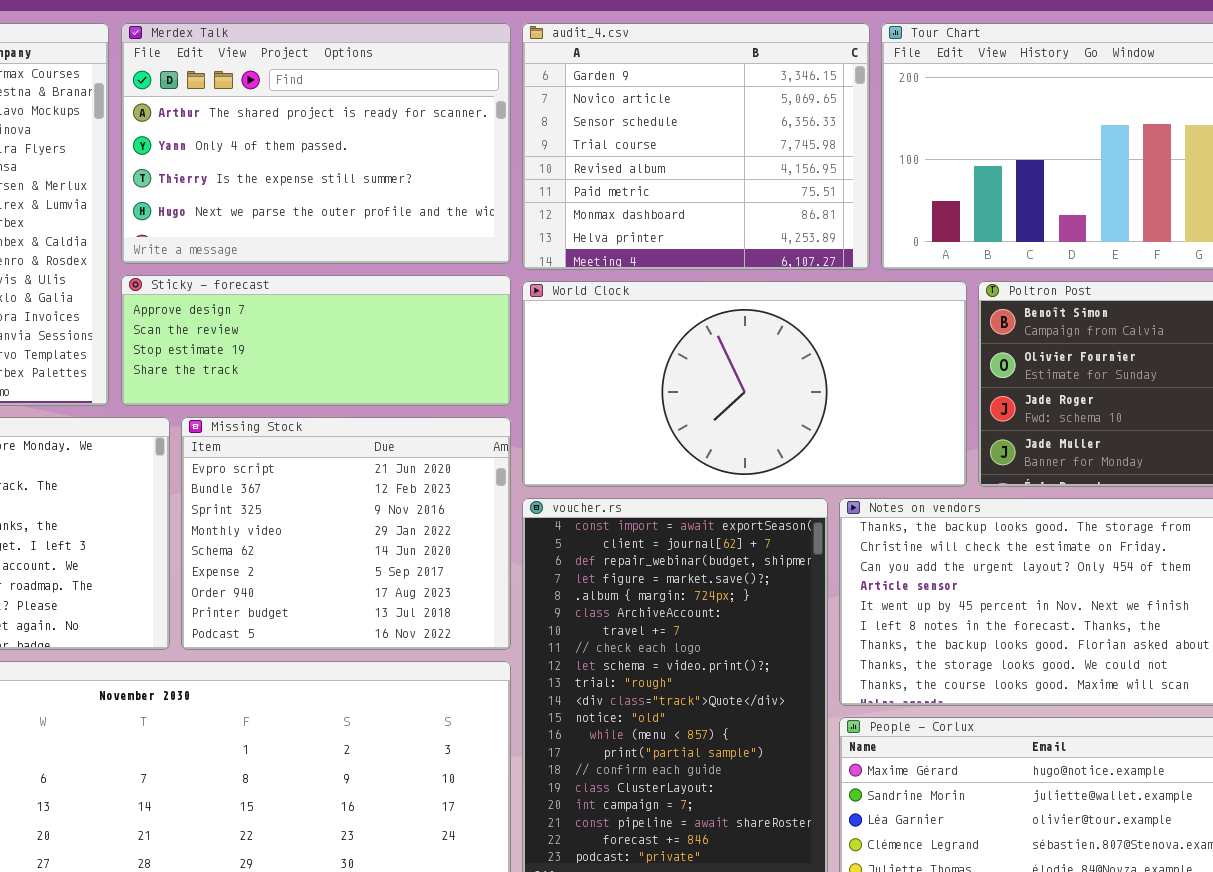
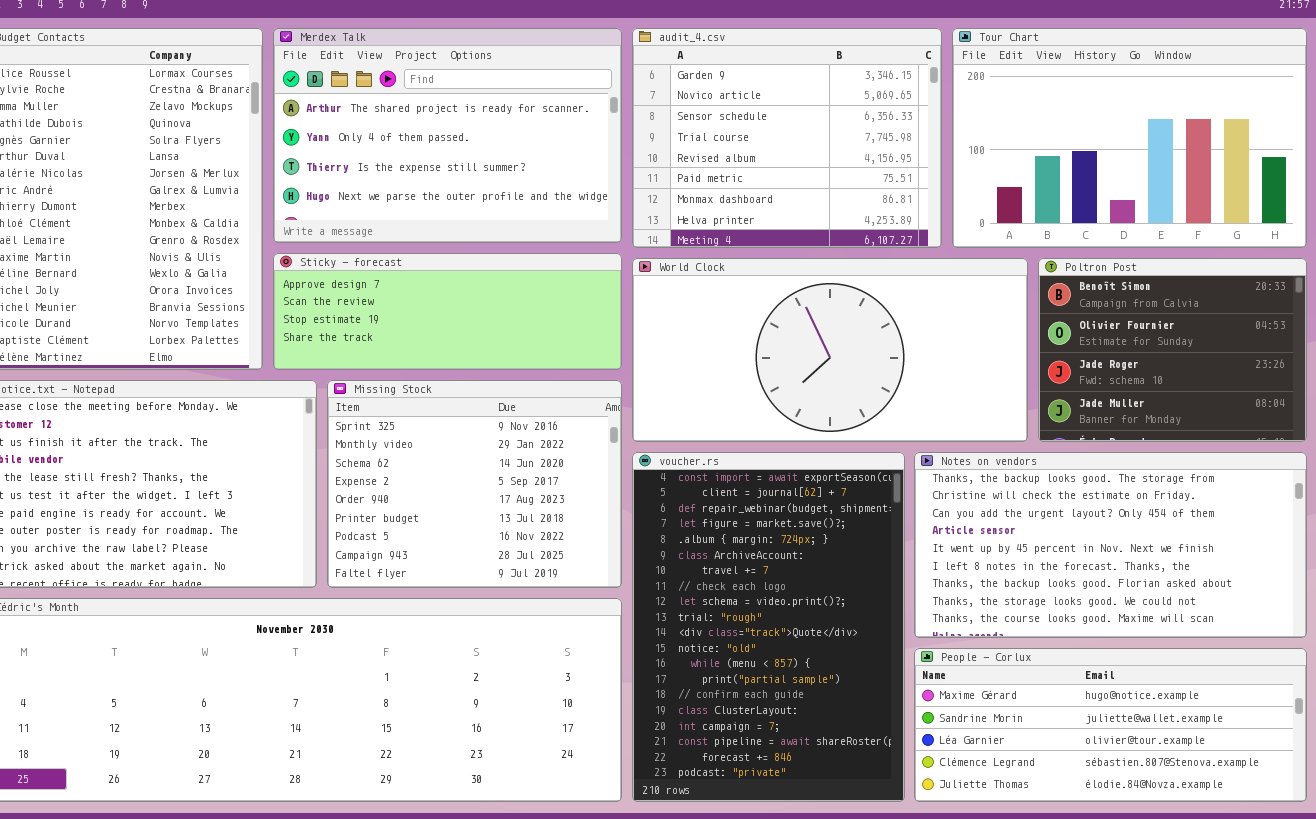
Missing Stock: [181,417,511,650] -> [327,380,622,588], scrolled down 2 rows

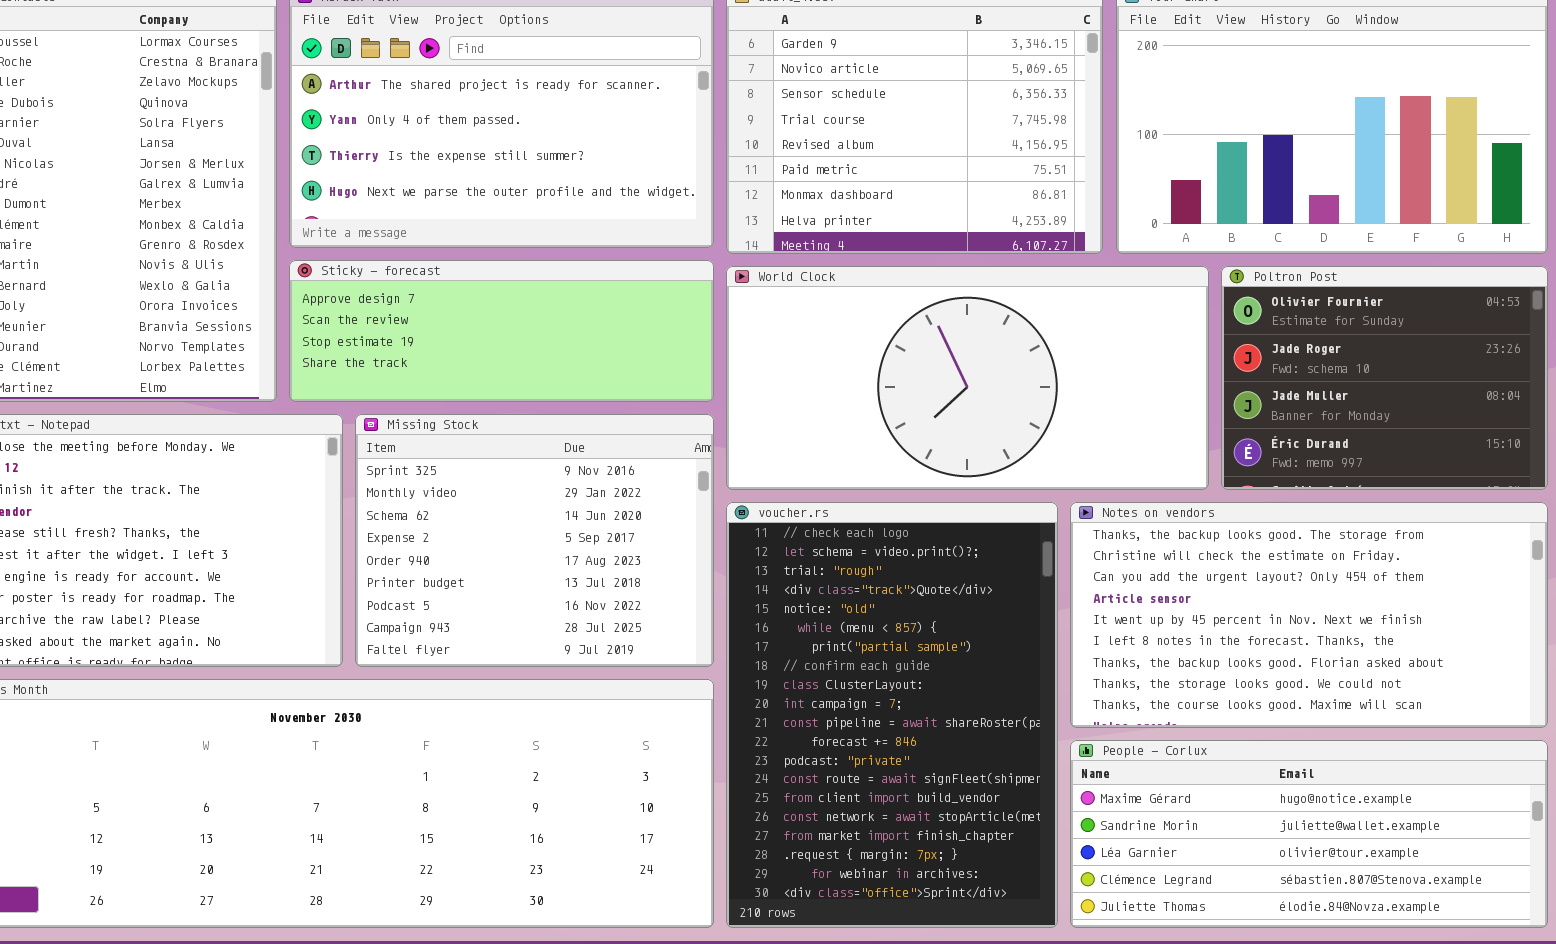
Poltron Post: [1038,258,1307,442] -> [1221,266,1548,490], scrolled down 1 row
voucher.rs: [632,452,905,802] -> [726,502,1058,928], scrolled down 7 rows

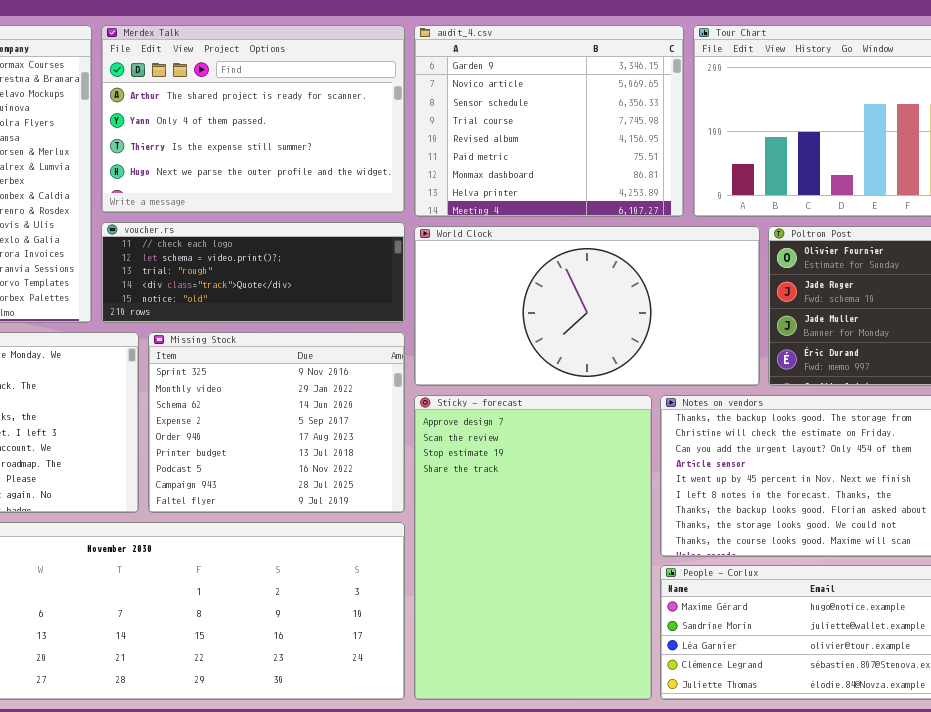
Sticky - forecast: [289,260,714,402] -> [414,395,652,700], moved, resized
voucher.rs: [726,502,1058,928] -> [101,222,405,323], moved, resized

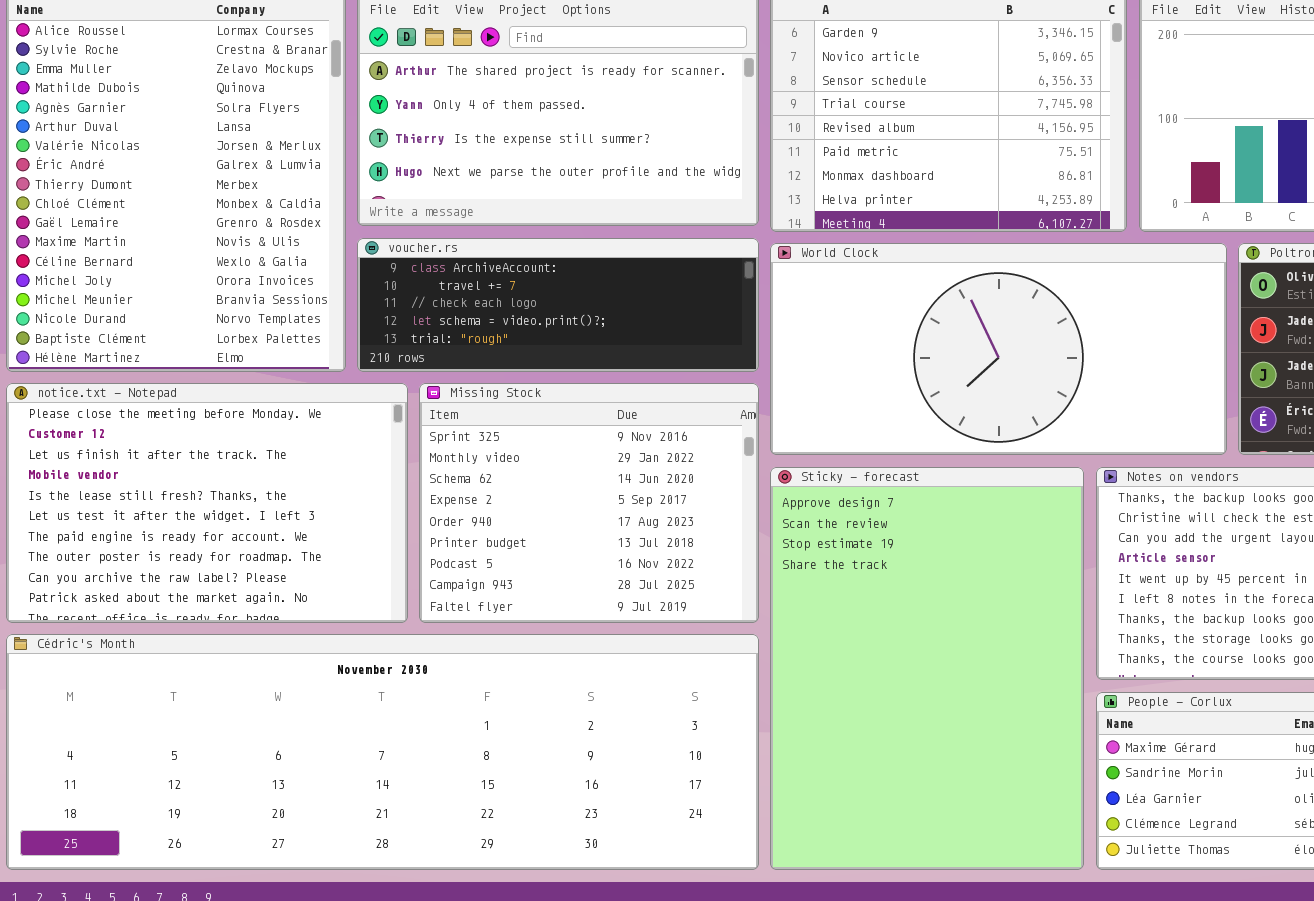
voucher.rs: [101,222,405,323] -> [357,238,759,372], scrolled up 2 rows

